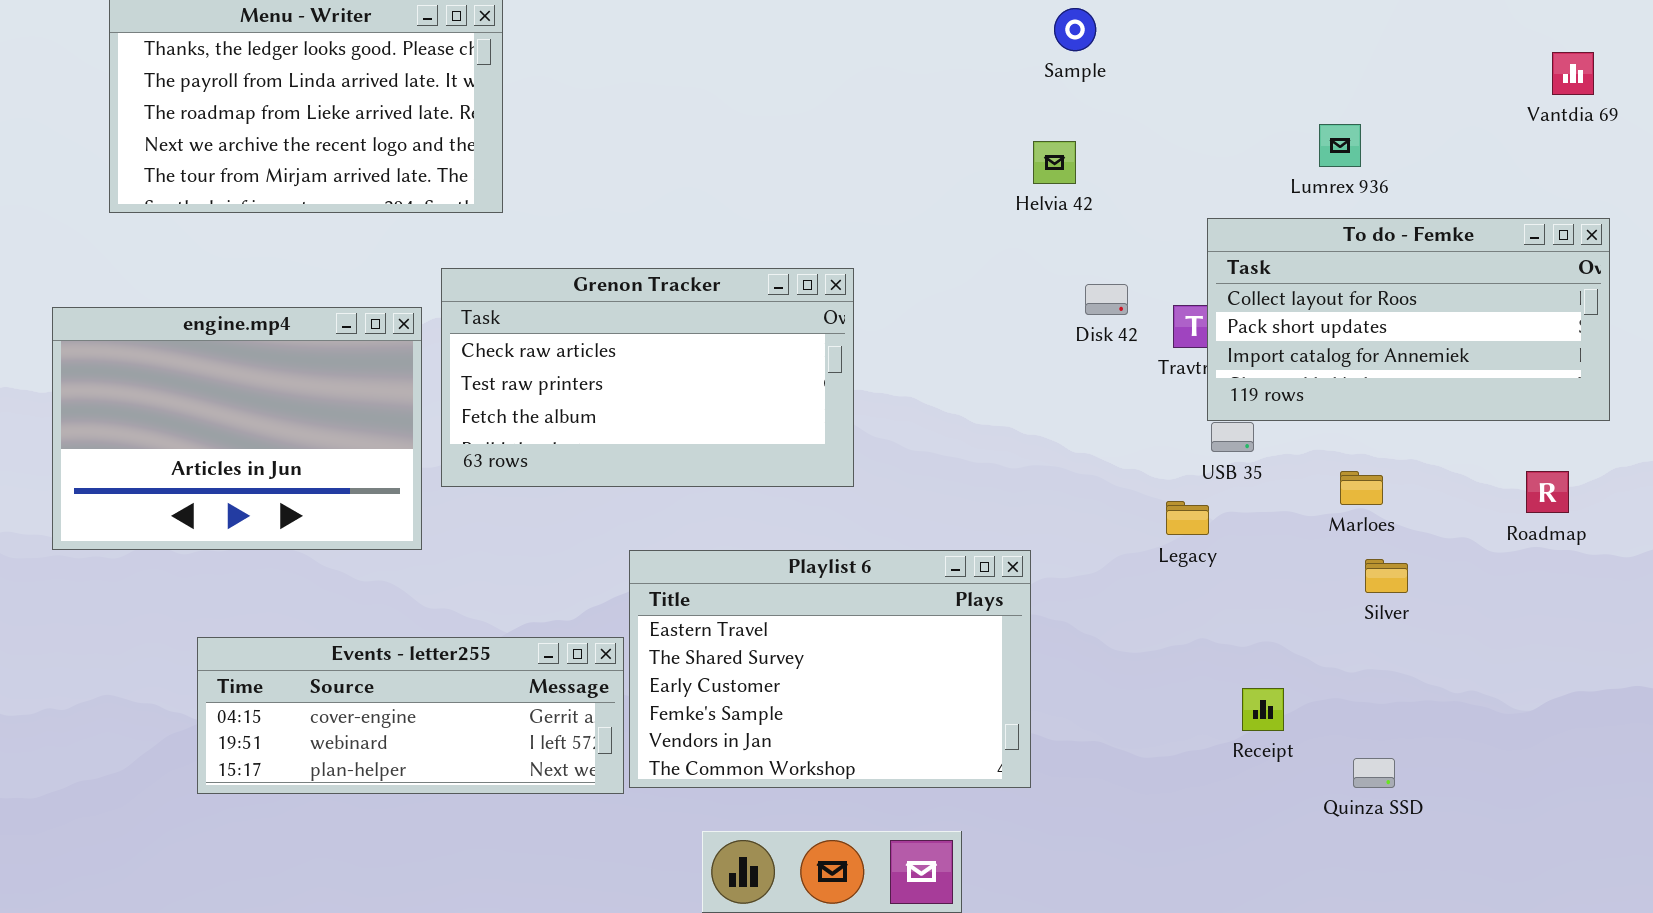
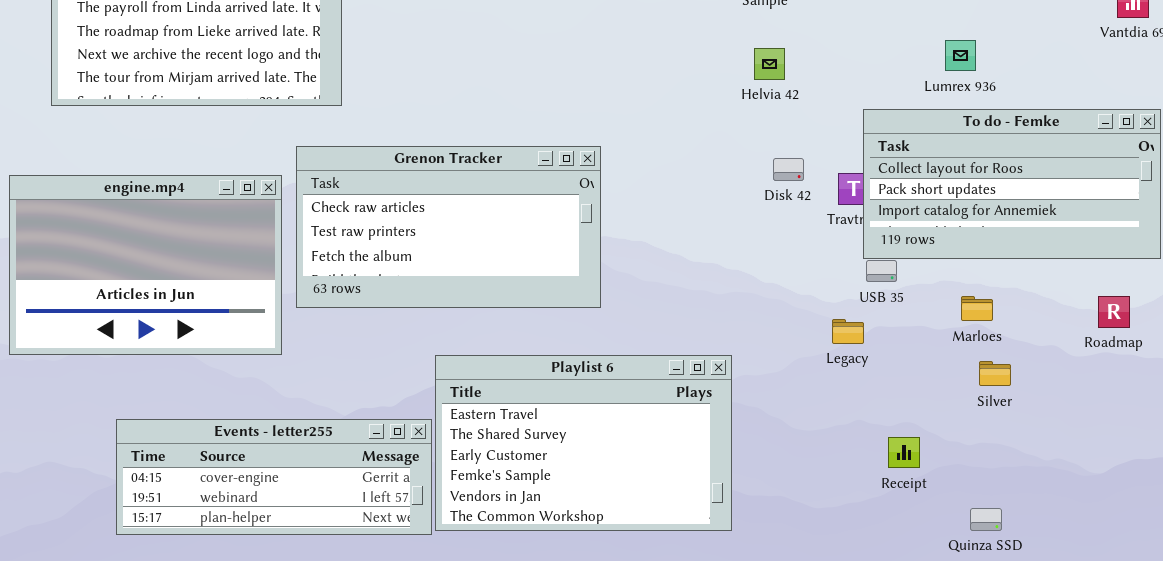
Helvia 42: [1033,141,1076,184] -> [754,48,785,80], moved
Receipt: [1242,688,1284,731] -> [888,437,920,468], moved

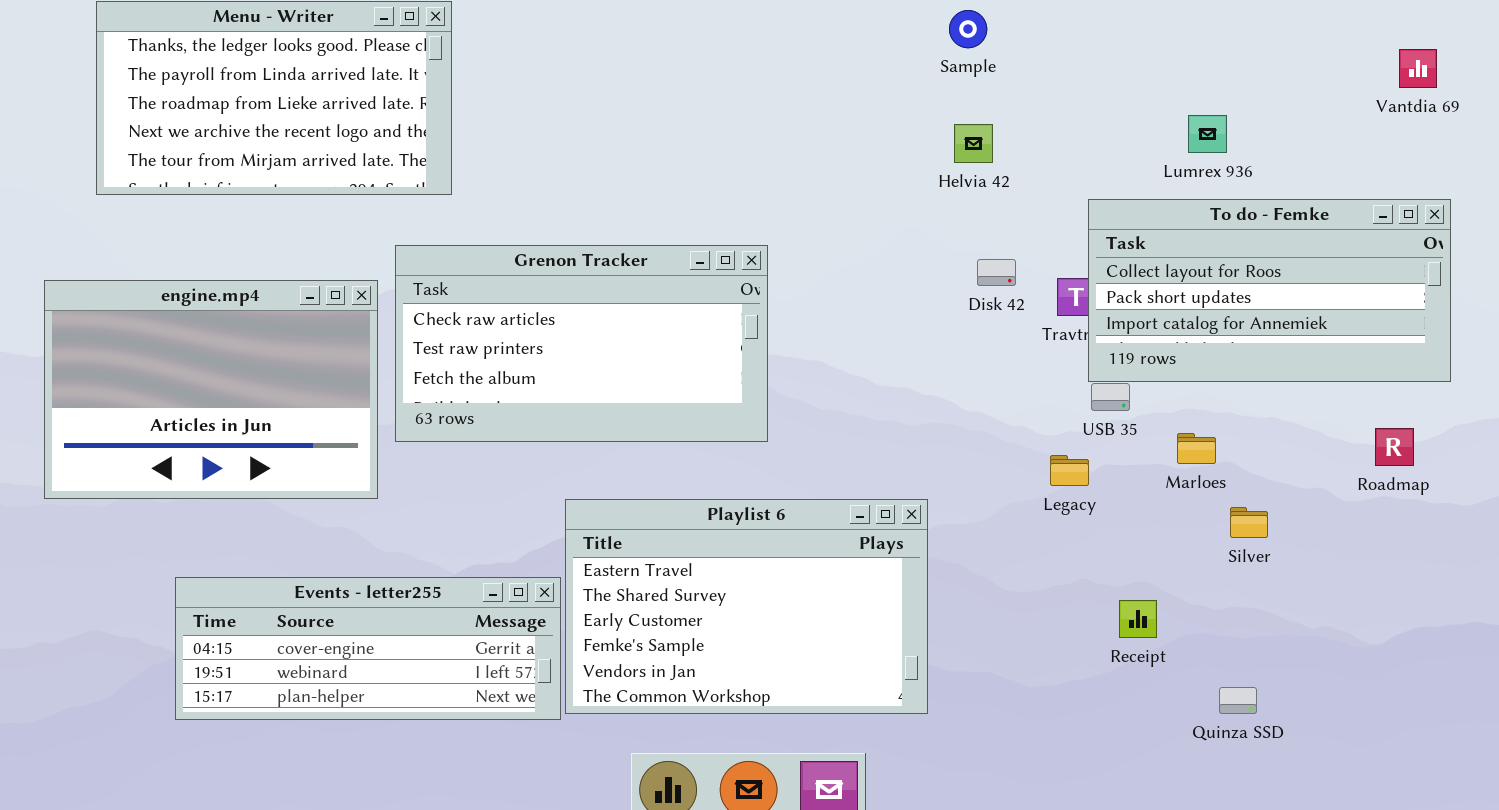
Marloes: [961,296,993,321] -> [1177,433,1216,464], moved

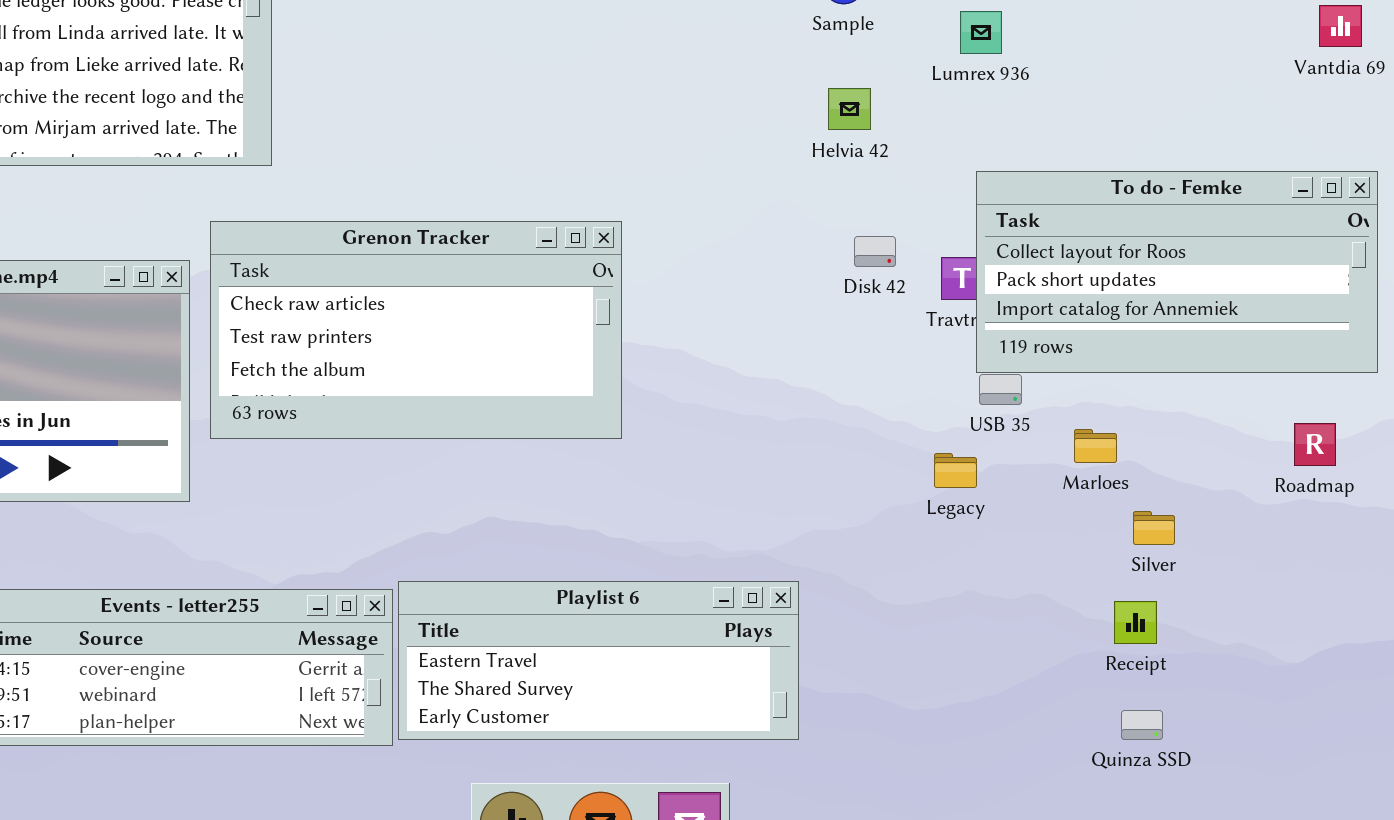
Lumrex 936: [1188,115,1227,153] -> [960,11,1002,54], moved
Playlist 6: [565,499,928,714] -> [398,581,799,740], resized
Receipt: [1119,600,1157,638] -> [1114,601,1157,644], moved

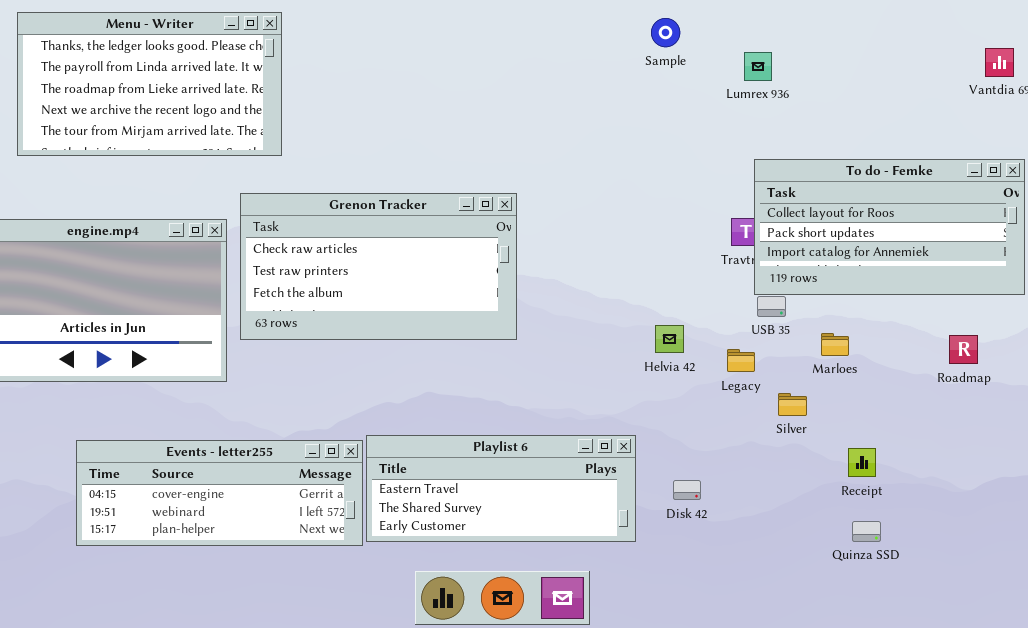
Helvia 42: [828,88,871,130] -> [655,325,684,353], moved
Disk 42: [854,236,896,267] -> [673,480,701,500], moved
Roadmap: [1294,423,1336,466] -> [949,335,978,364], moved
Silver: [1133,511,1175,545] -> [778,393,807,416], moved

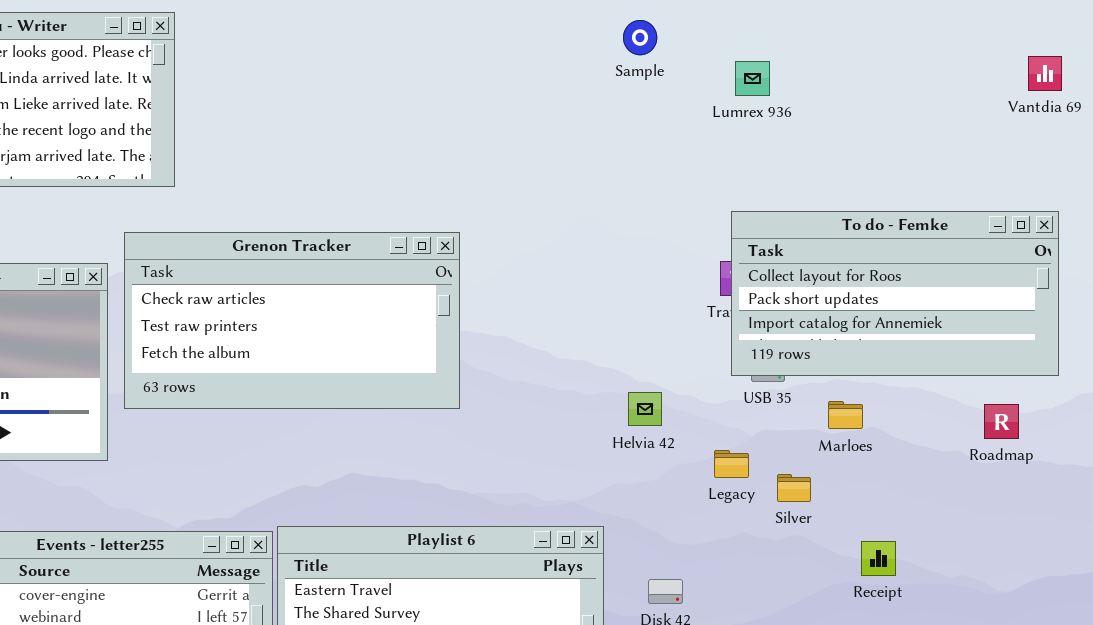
To do - Femke: [754,159,1025,295] -> [731,211,1059,376], moved
Legacy: [727,349,755,372] -> [714,450,749,478], moved

